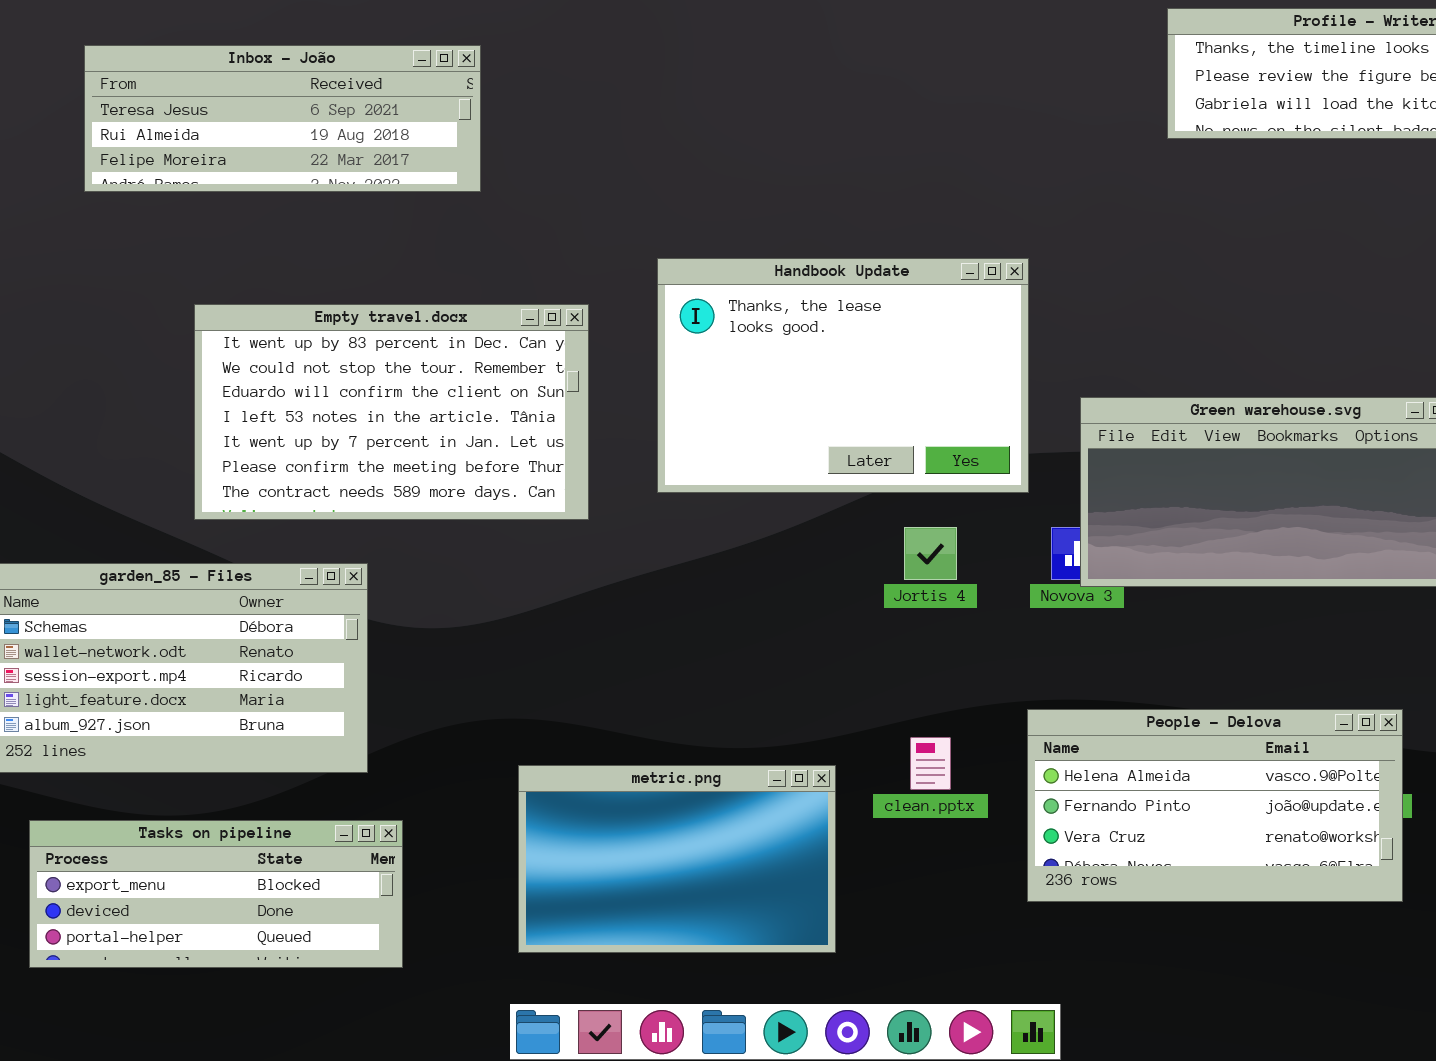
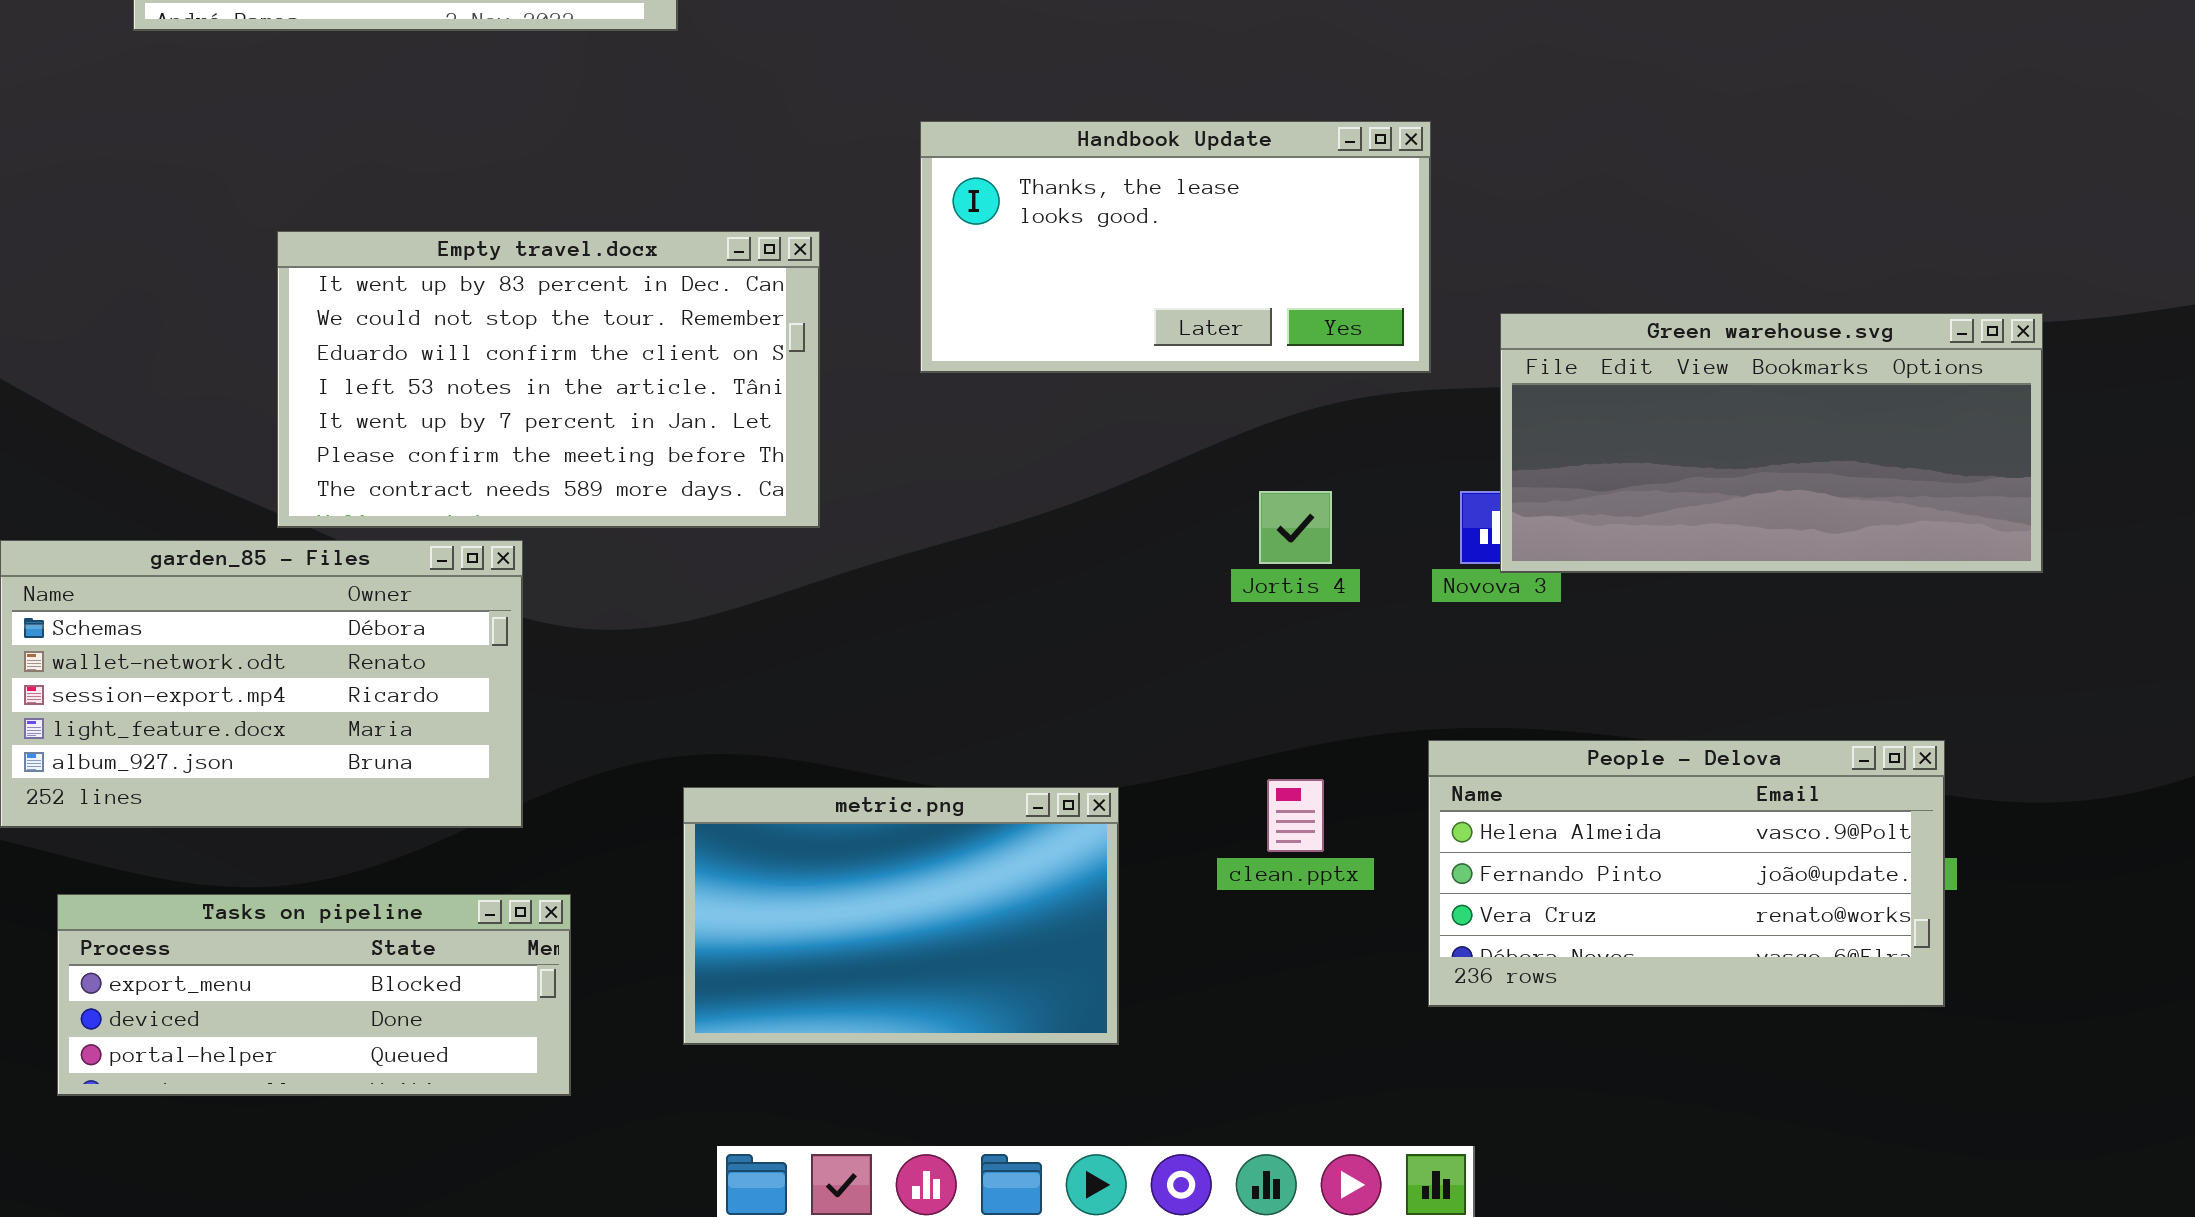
Handbook Update: [657,258,1029,493] -> [920,121,1431,373], resized
Empty travel.docx: [194,304,589,520] -> [277,231,820,528], moved
metric.png: [518,765,836,953] -> [683,787,1119,1045], moved

